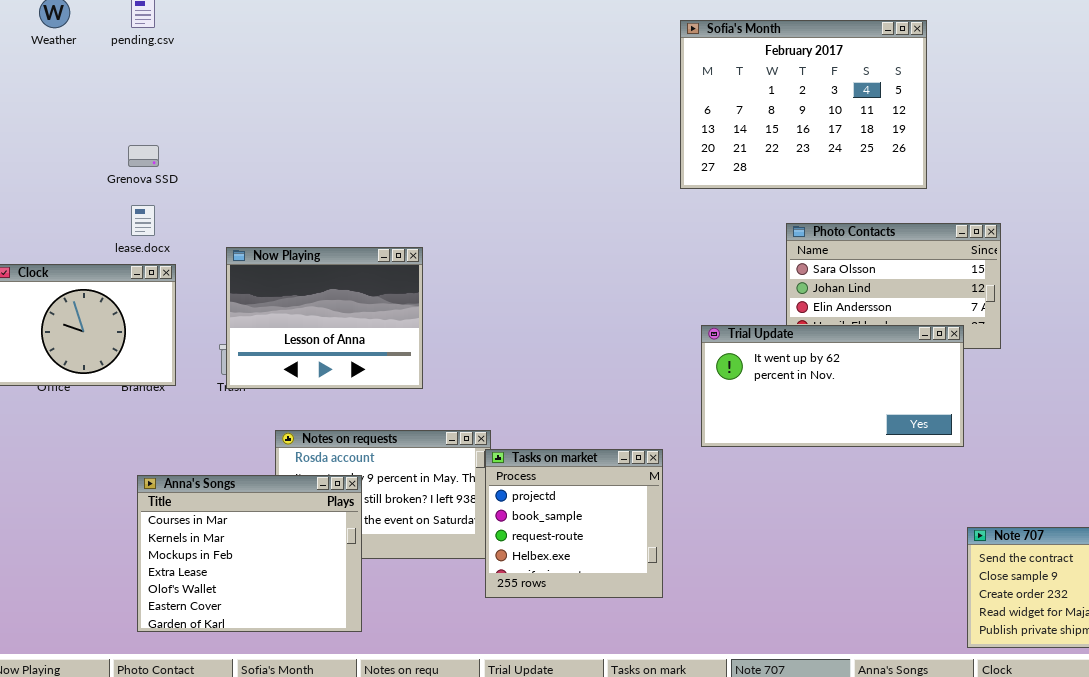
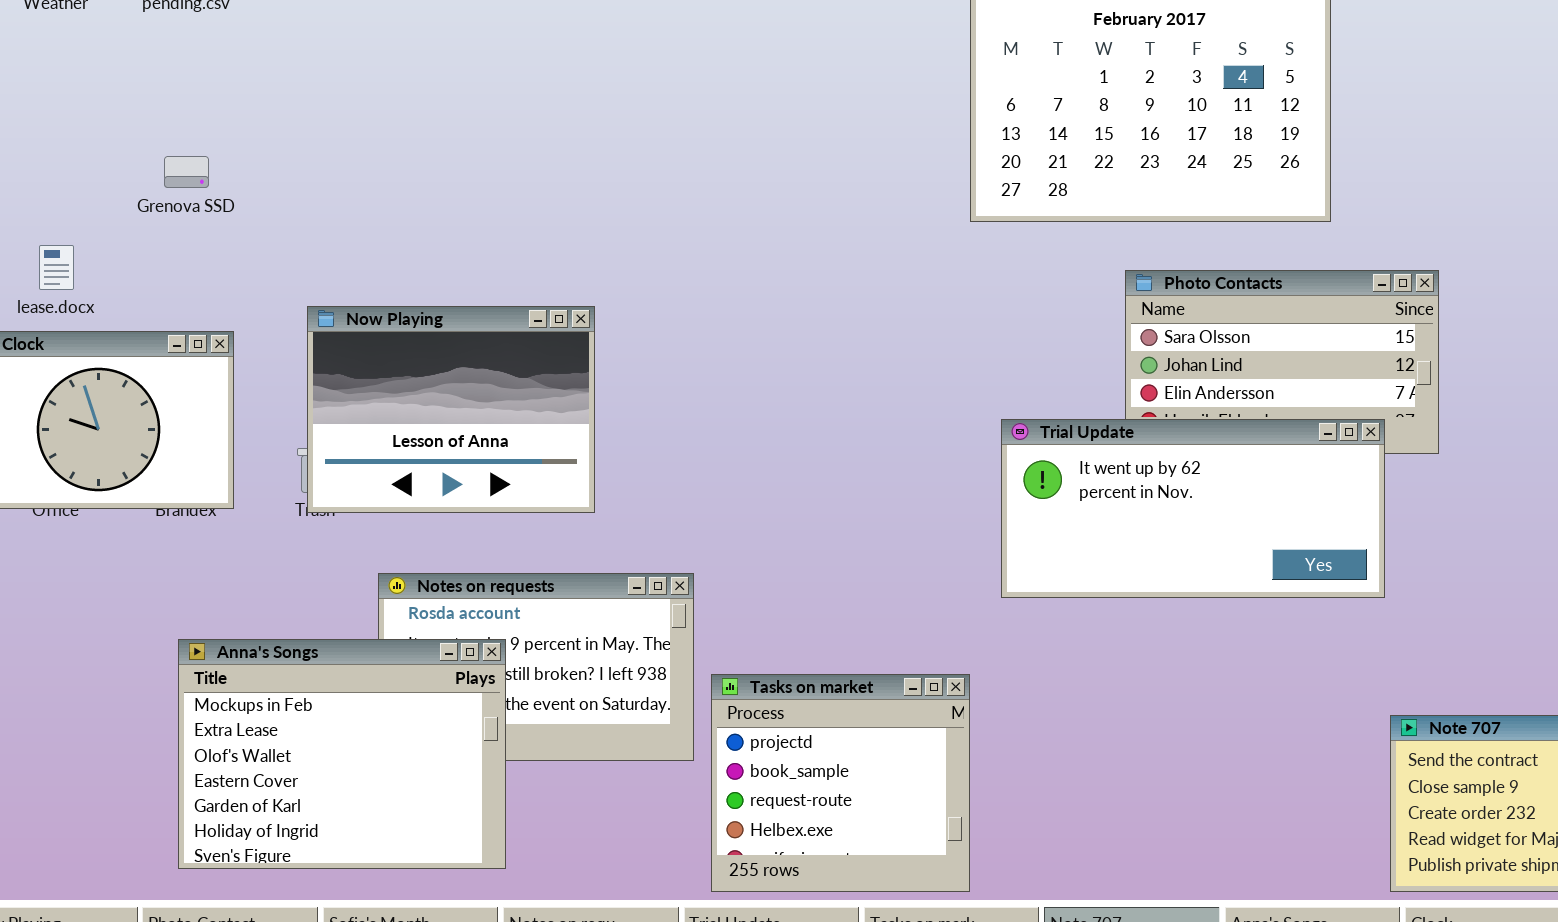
lease.docx: [131,205,155,236] -> [39,245,74,290], moved
Tasks on market: [485,449,663,598] -> [711,674,970,892], moved
Anna's Songs: [137,475,362,632] -> [178,639,506,869], scrolled down 2 rows

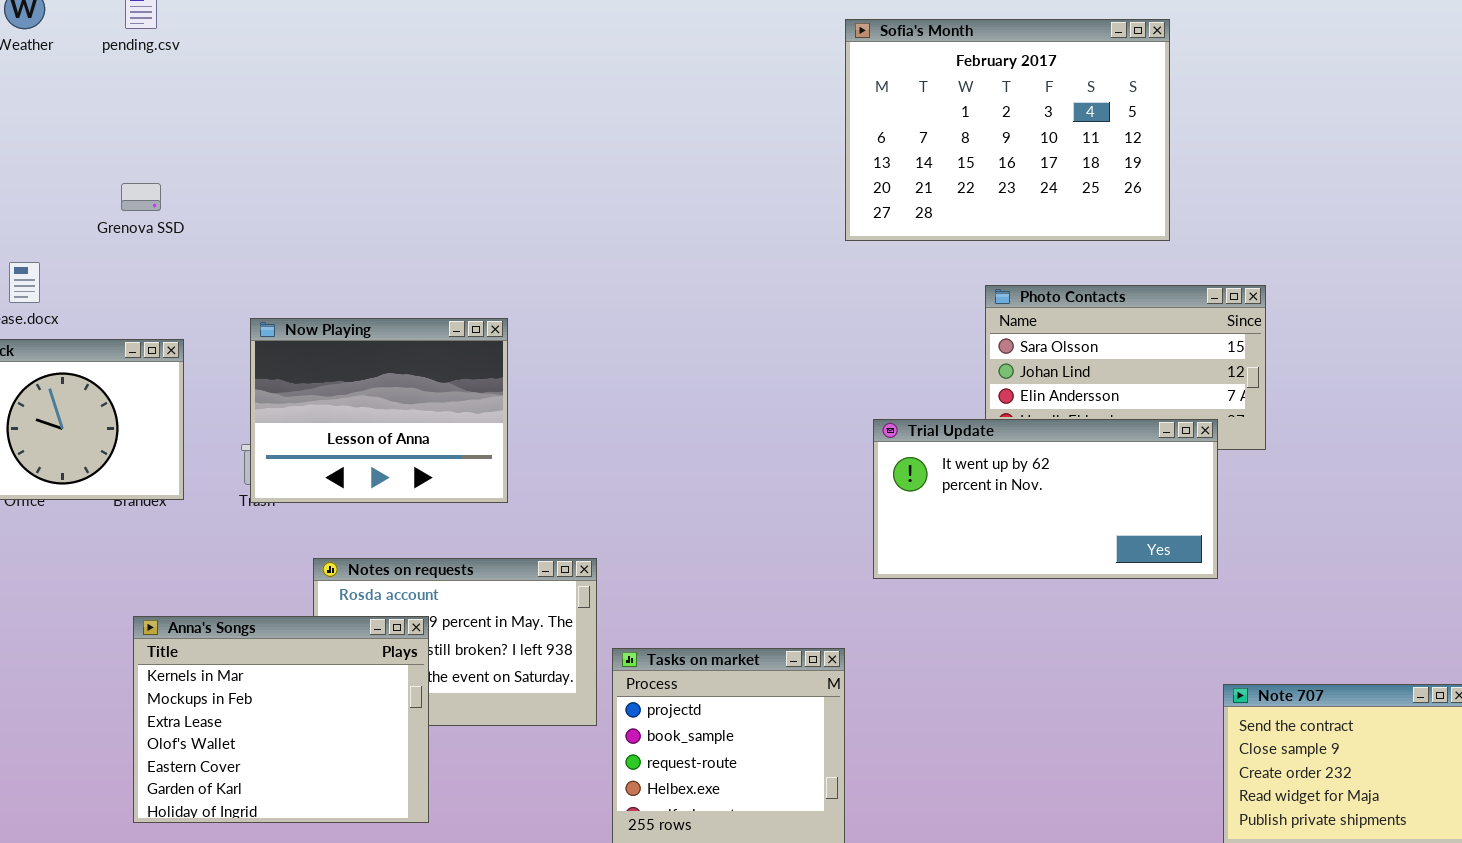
Anna's Songs: [178,639,506,869] -> [133,616,429,823], scrolled up 1 row

